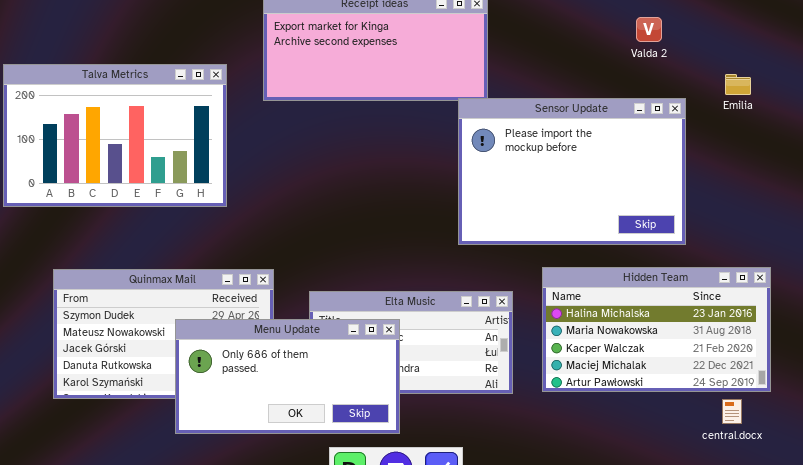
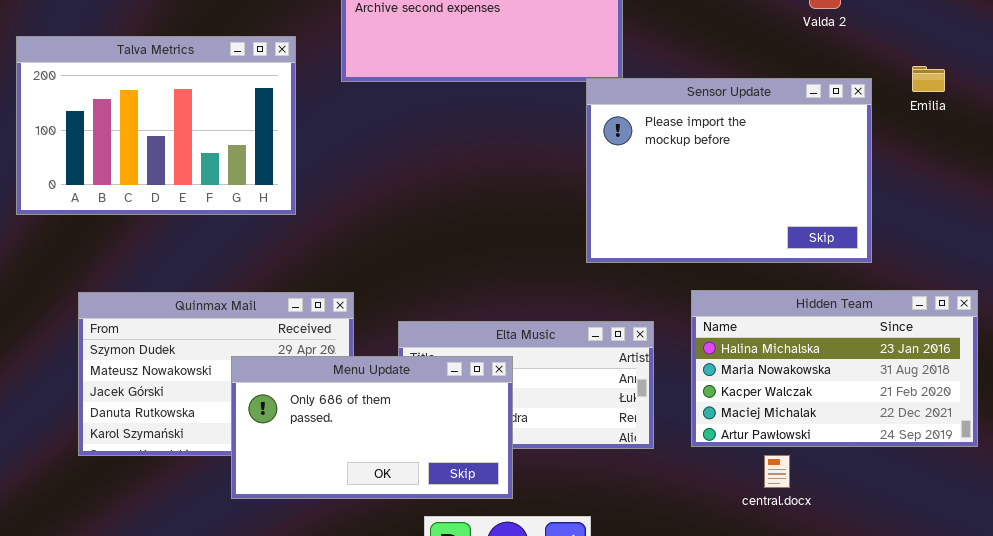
Emilia: [725,74,751,95] -> [912,66,945,92], moved
central.docx: [722,399,742,424] -> [764,455,790,488], moved

